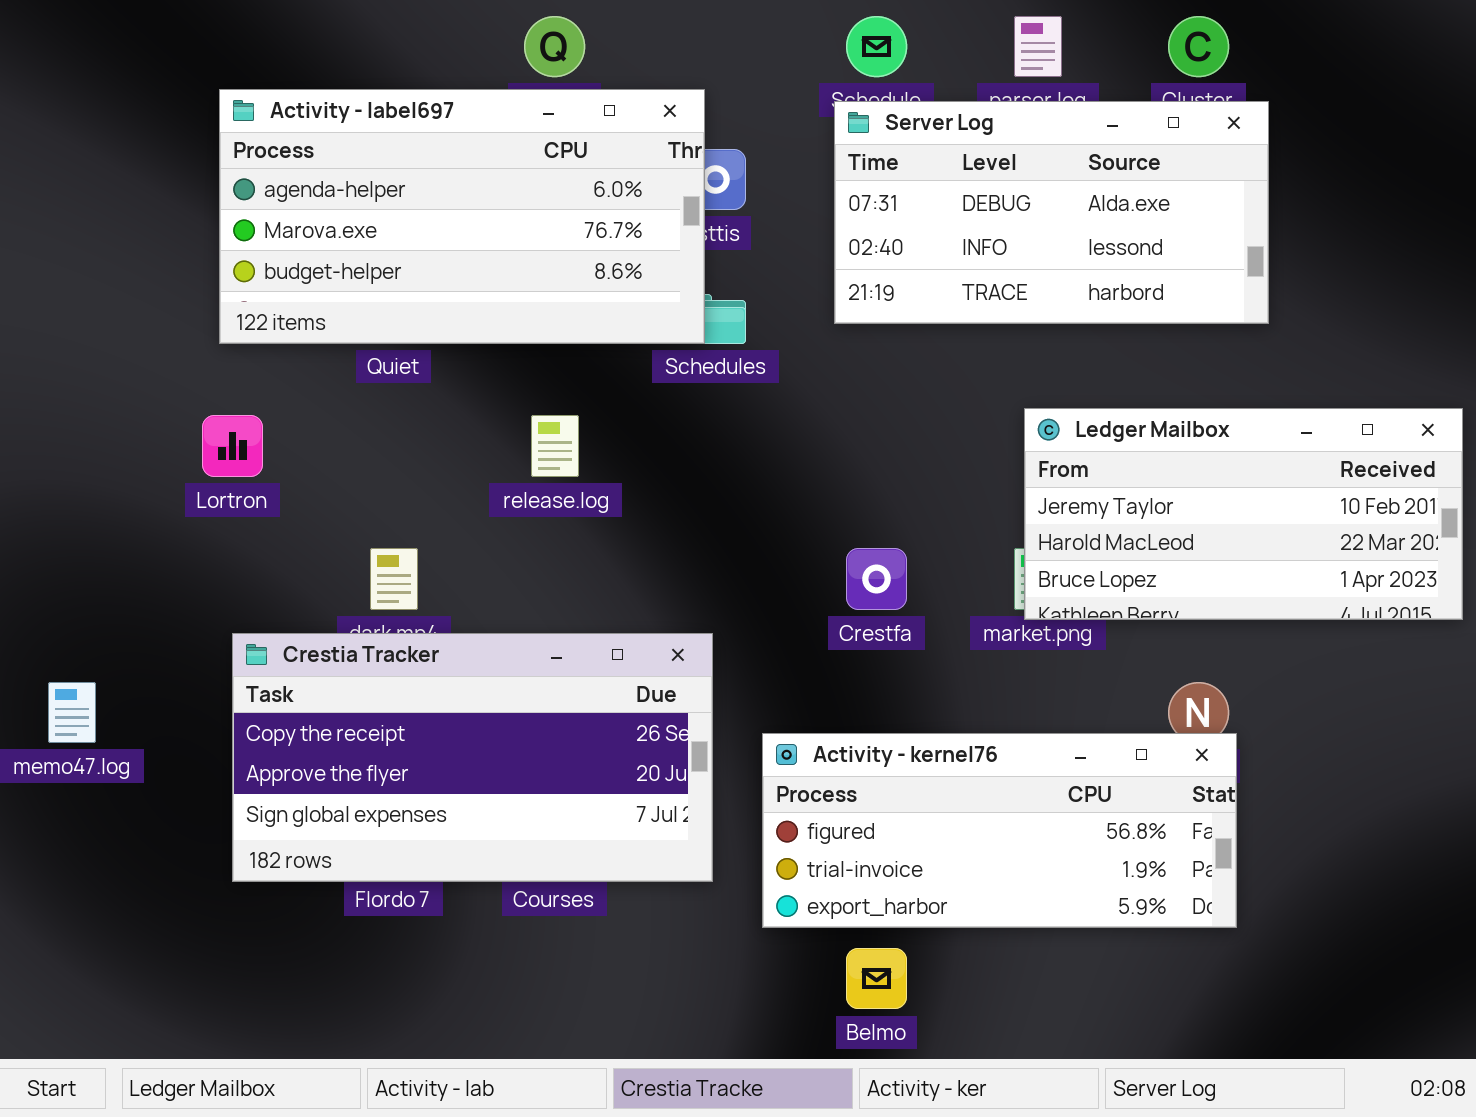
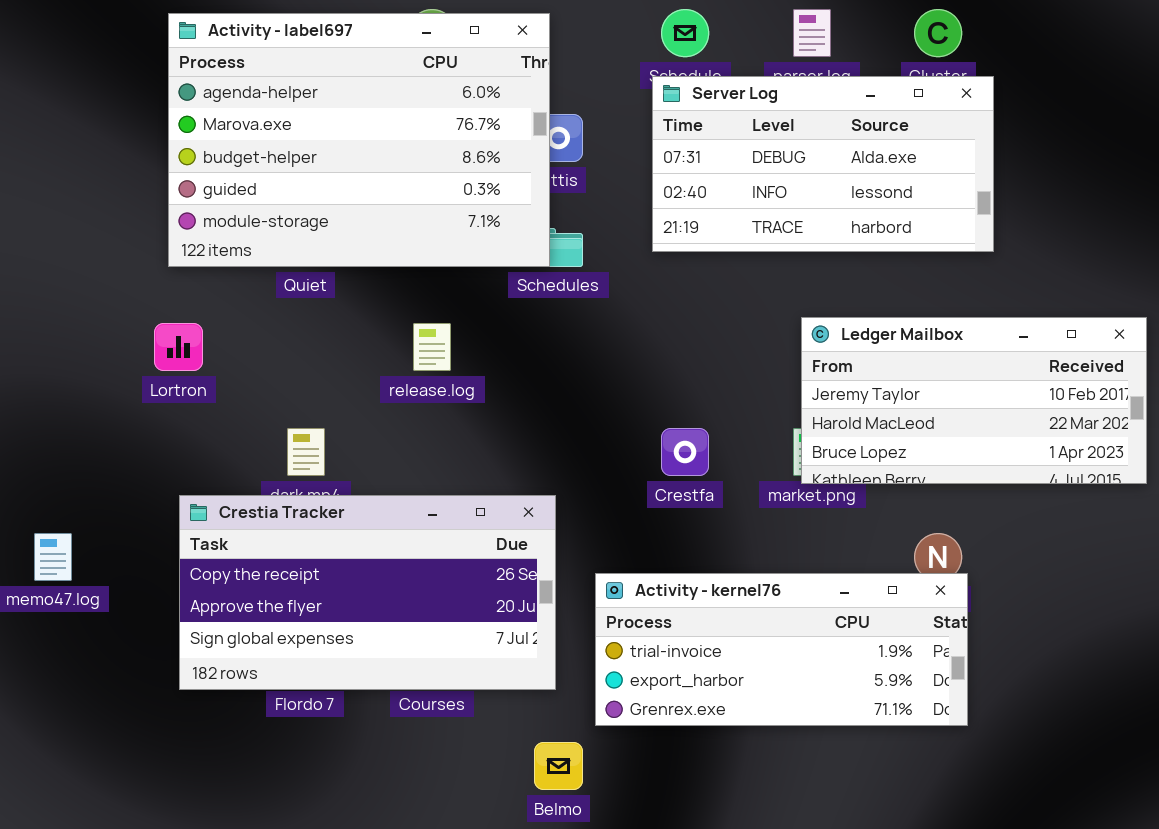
Activity - label697: [219,89,705,344] -> [168,13,550,267], resized
Activity - kernel76: [762,733,1237,928] -> [595,573,968,726], scrolled down 1 row
Belmo: [846,948,907,1009] -> [534,742,583,790], moved

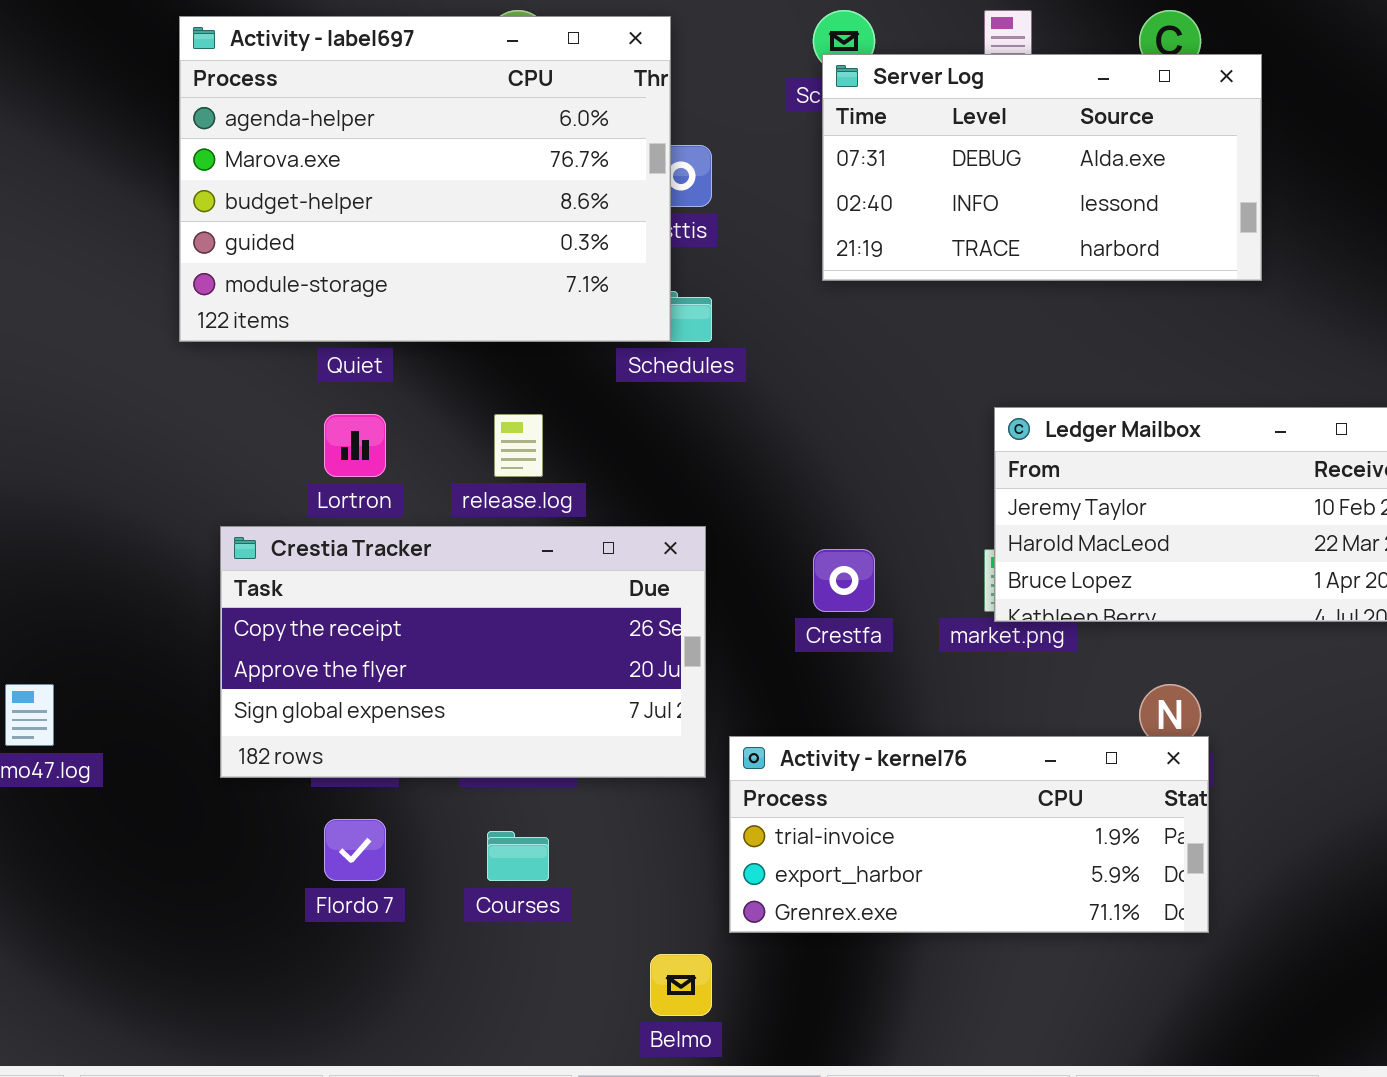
Server Log: [652,76,994,252] -> [822,54,1262,281], moved
Lortron: [154,323,203,371] -> [324,414,386,477], moved
Crestia Tracker: [179,495,556,690] -> [220,526,706,778], moved

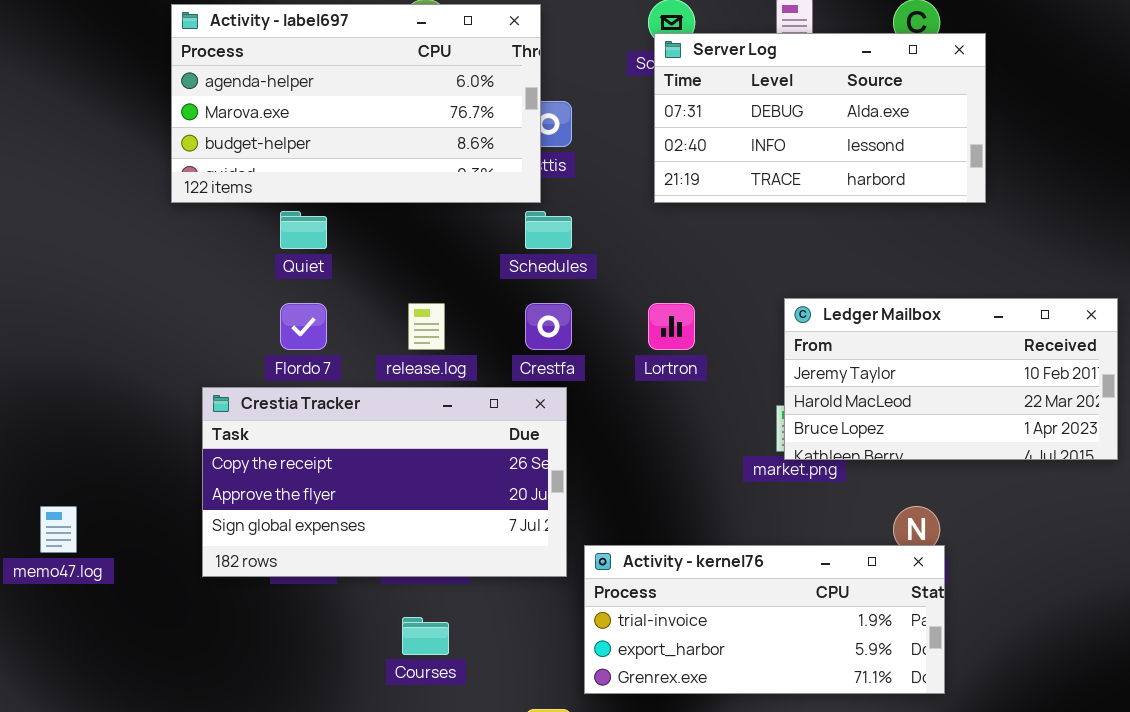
Activity - label697: [179,16,671,342] -> [171,4,541,203], resized
Lortron: [324,414,386,477] -> [648,303,695,350], moved
Crestfa: [813,549,875,612] -> [525,303,572,350], moved
Flordo 7: [324,819,386,881] -> [280,303,327,350], moved

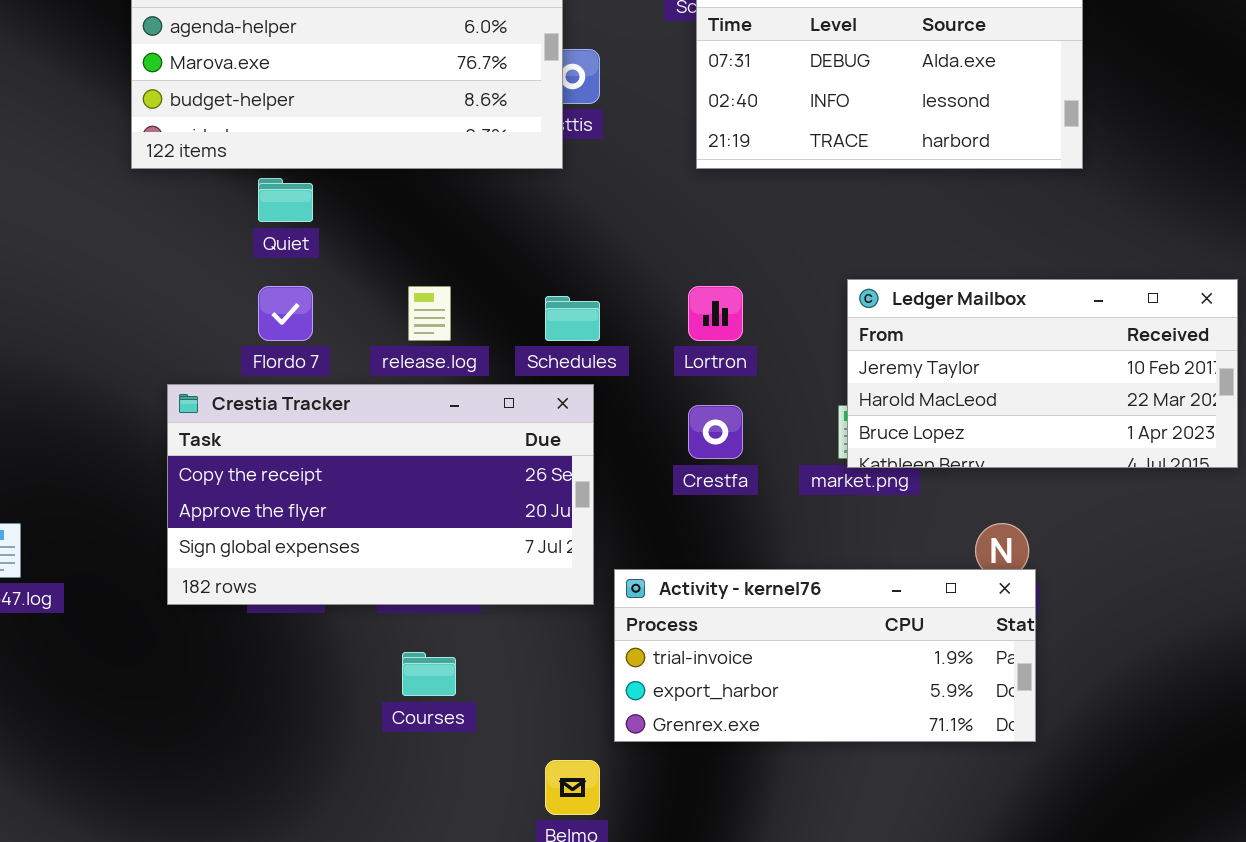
Schedules: [525,211,572,249] -> [545,296,600,341], moved
Crestfa: [525,303,572,350] -> [688,405,743,459], moved

